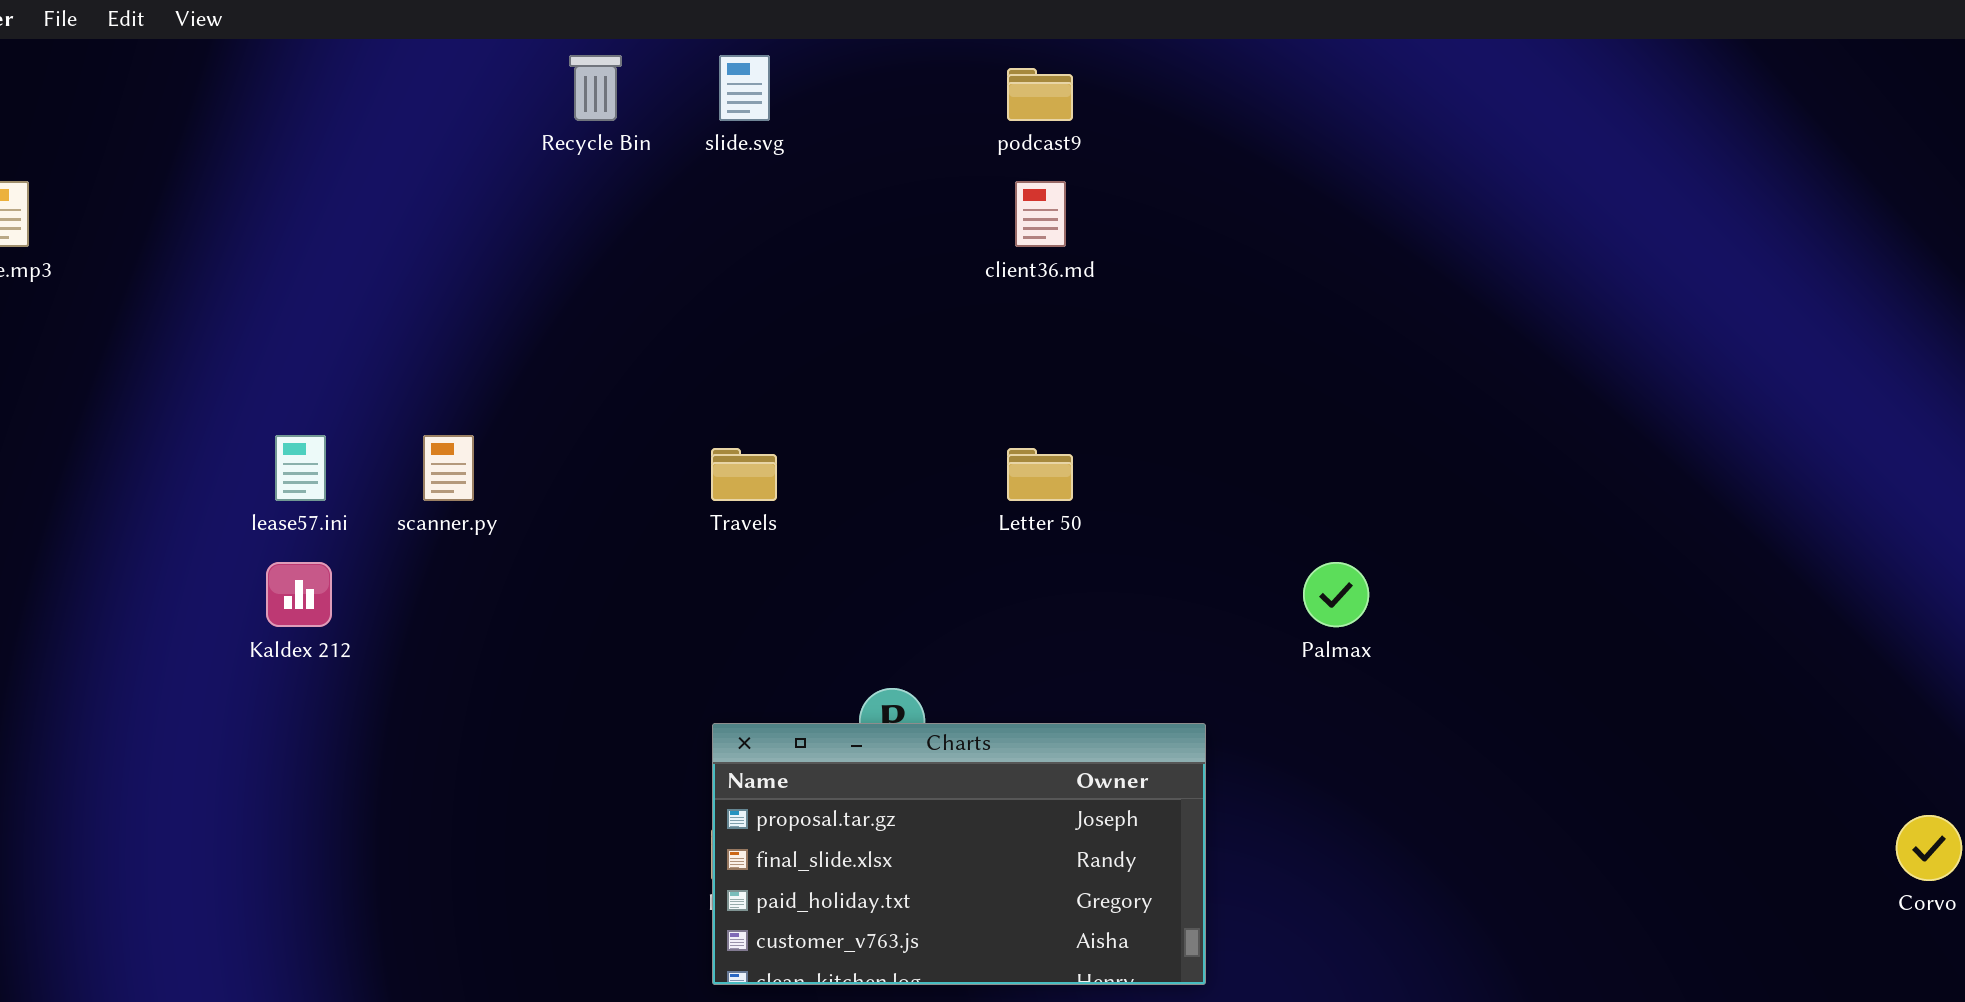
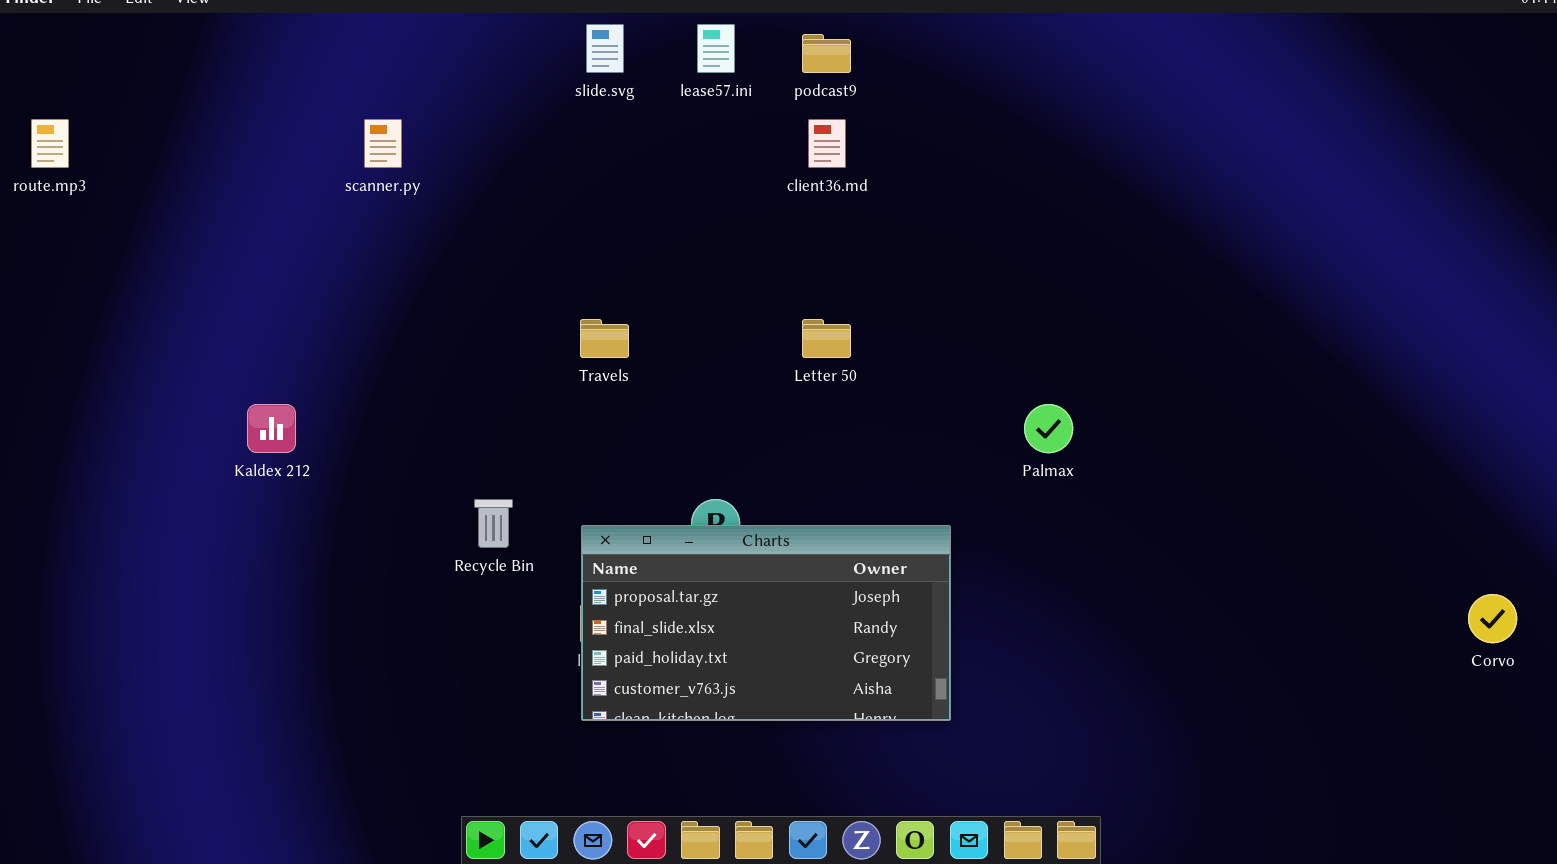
Recycle Bin: [569,55,622,121] -> [474,499,513,548], moved
lease57.ini: [275,435,326,501] -> [697,24,735,73], moved
scanner.py: [423,435,474,501] -> [364,119,402,168], moved

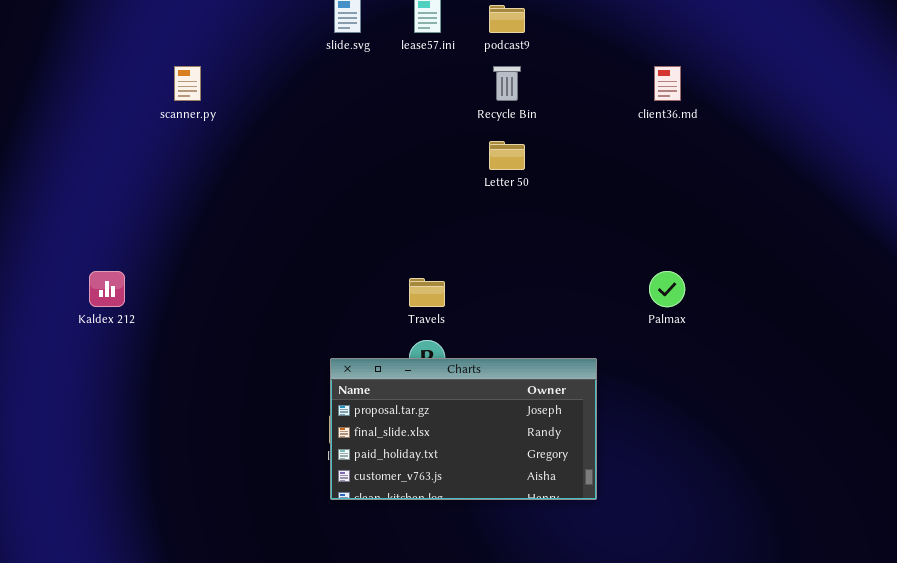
client36.md: [808,119,846,168] -> [654,66,681,101], moved
Travels: [580,319,629,358] -> [409,278,445,307], moved
Letter 50: [802,319,851,358] -> [489,141,525,170], moved
Recycle Bin: [474,499,513,548] -> [493,66,521,101], moved

